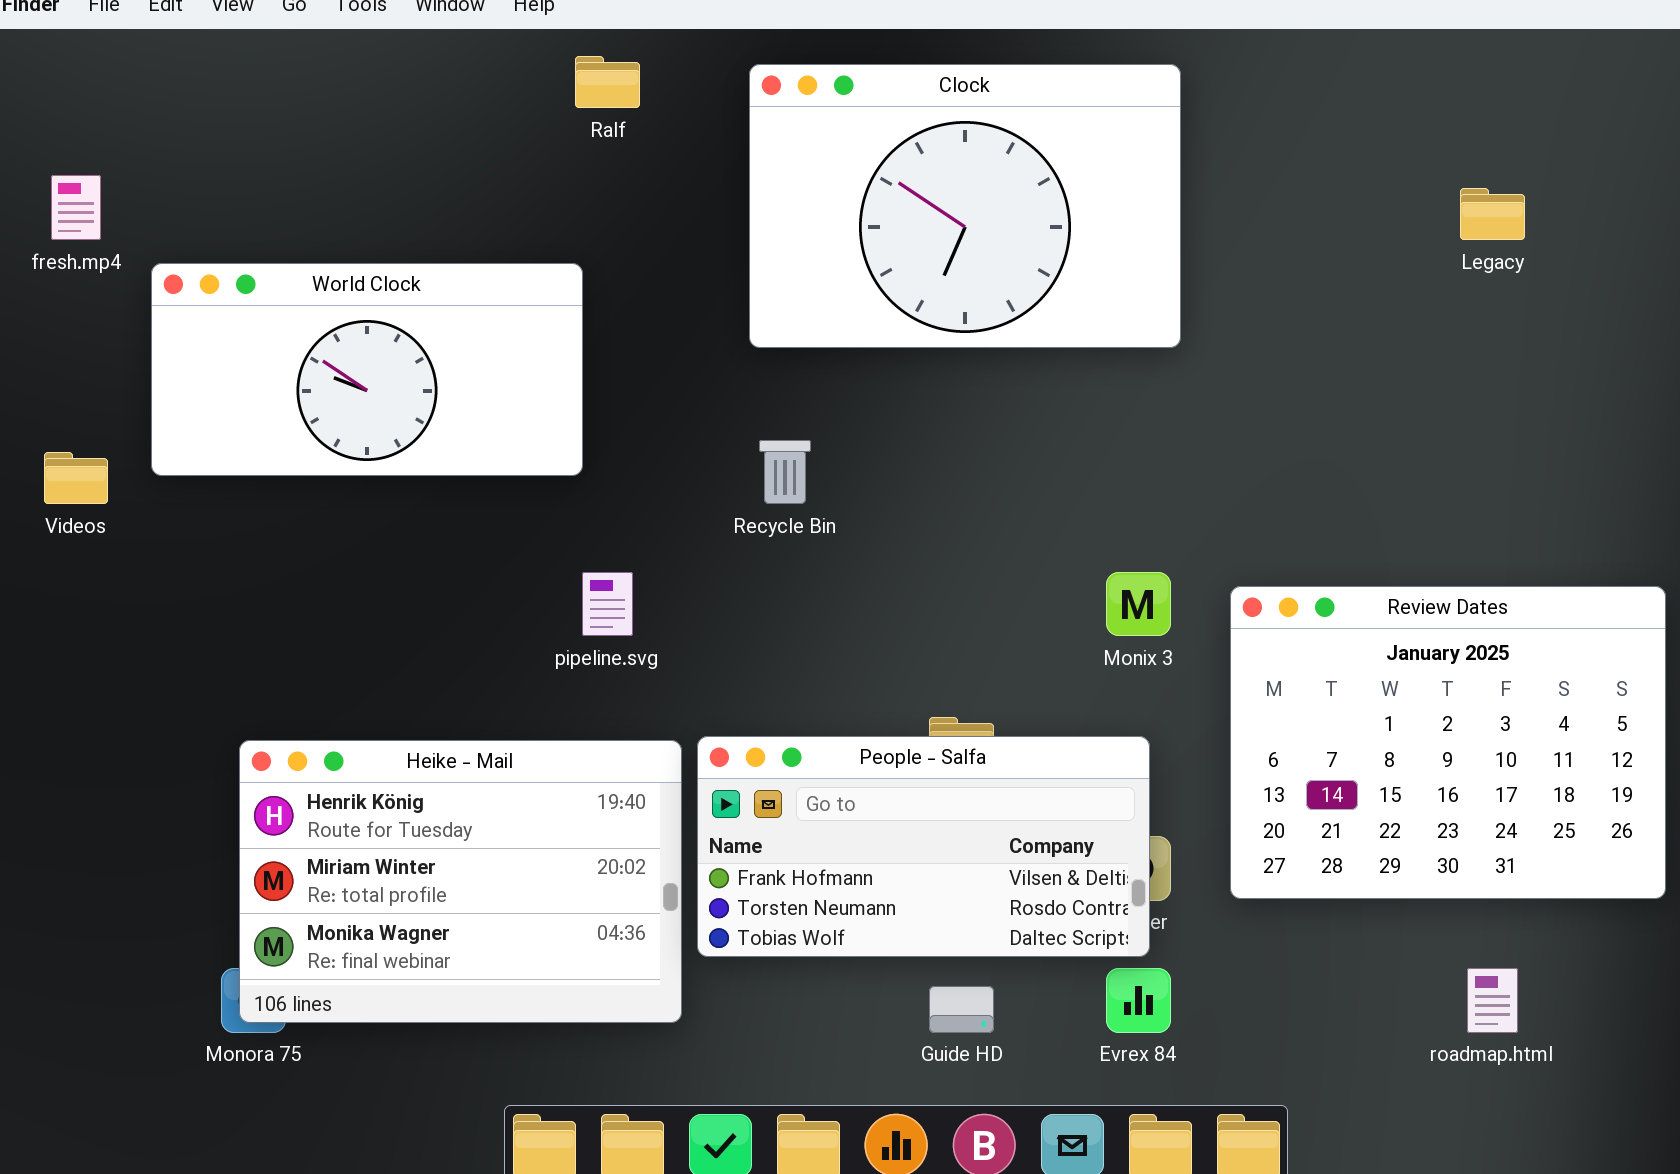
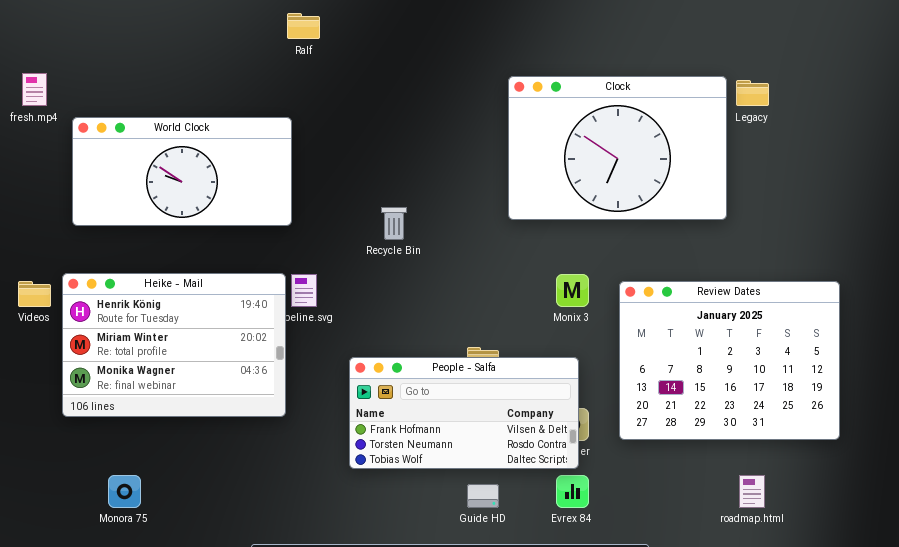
Clock: [749,64,1181,348] -> [508,76,727,220], moved
Videos: [44,452,108,504] -> [18,281,51,307], moved
Heike - Mail: [239,740,682,1023] -> [62,273,286,417], moved

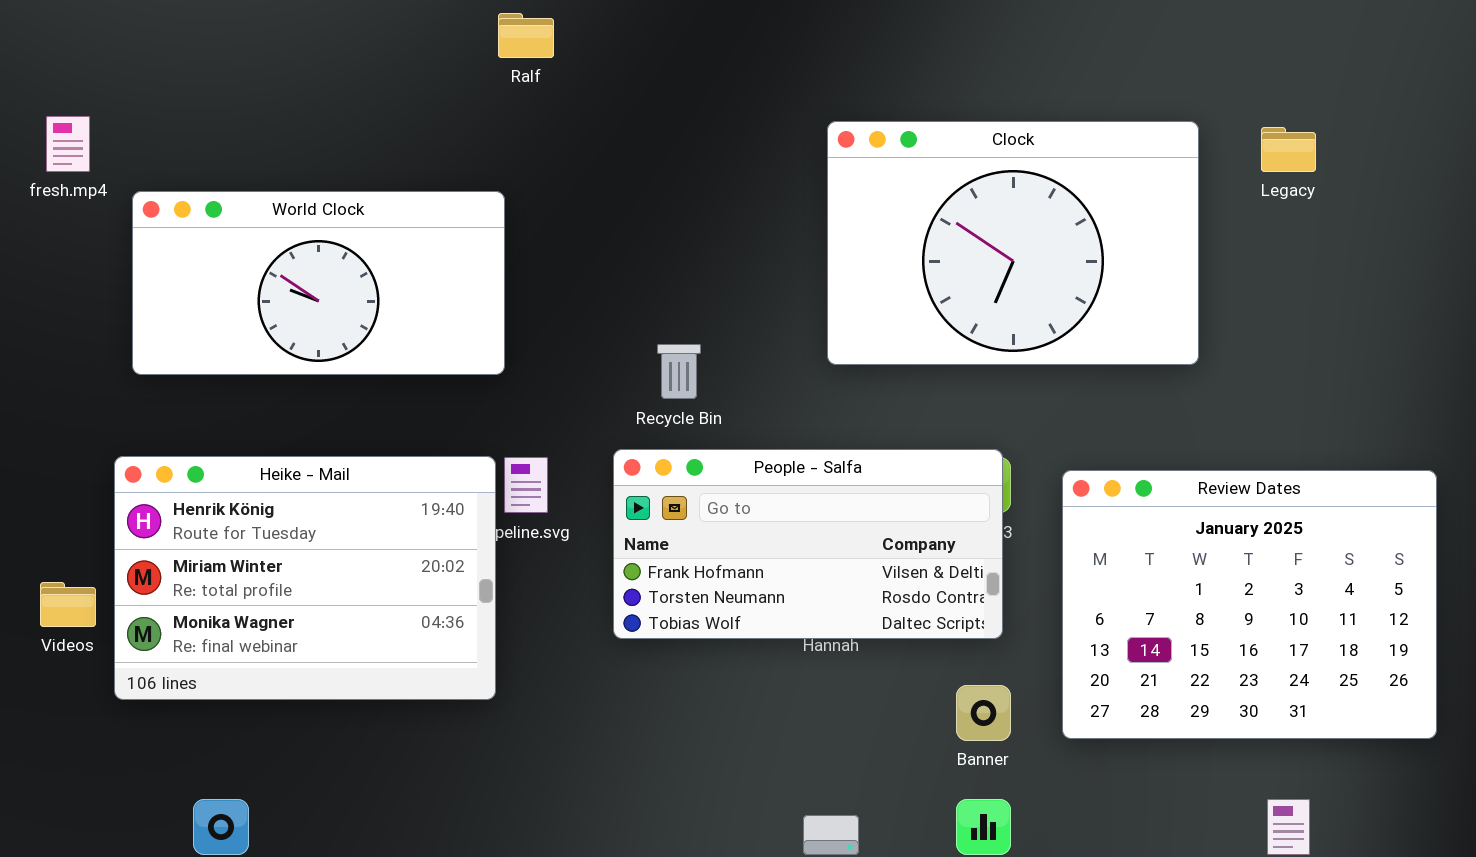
Clock: [508,76,727,220] -> [827,121,1199,365], moved
Videos: [18,281,51,307] -> [40,582,96,627], moved
People - Salfa: [349,357,579,469] -> [613,449,1003,639], moved

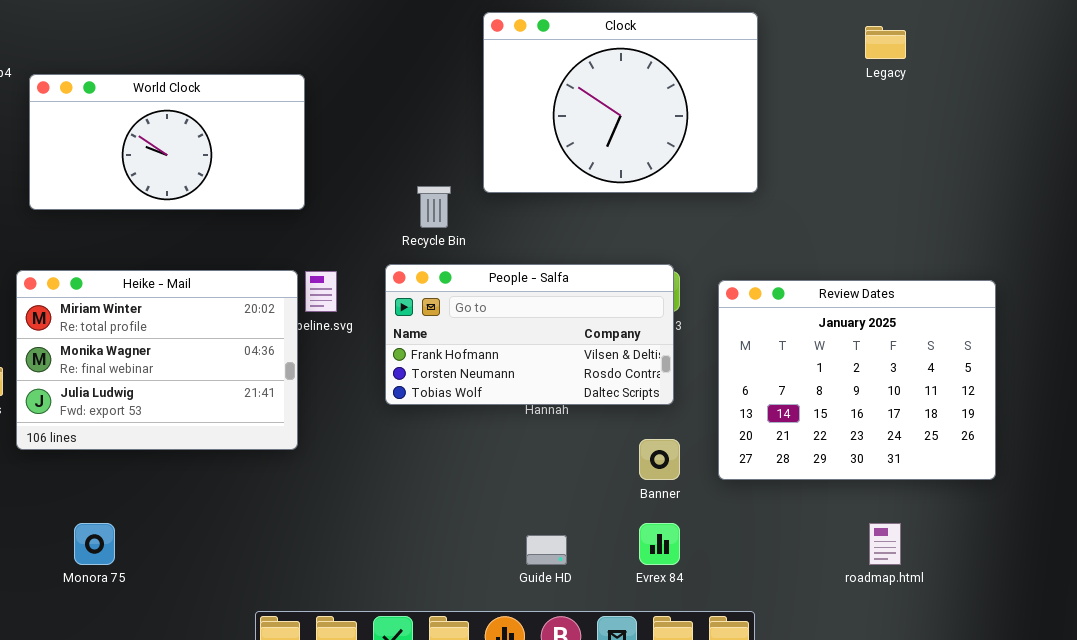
Clock: [827,121,1199,365] -> [483,12,758,193], moved
Heike - Mail: [114,456,496,700] -> [16,270,298,450], scrolled down 1 row

